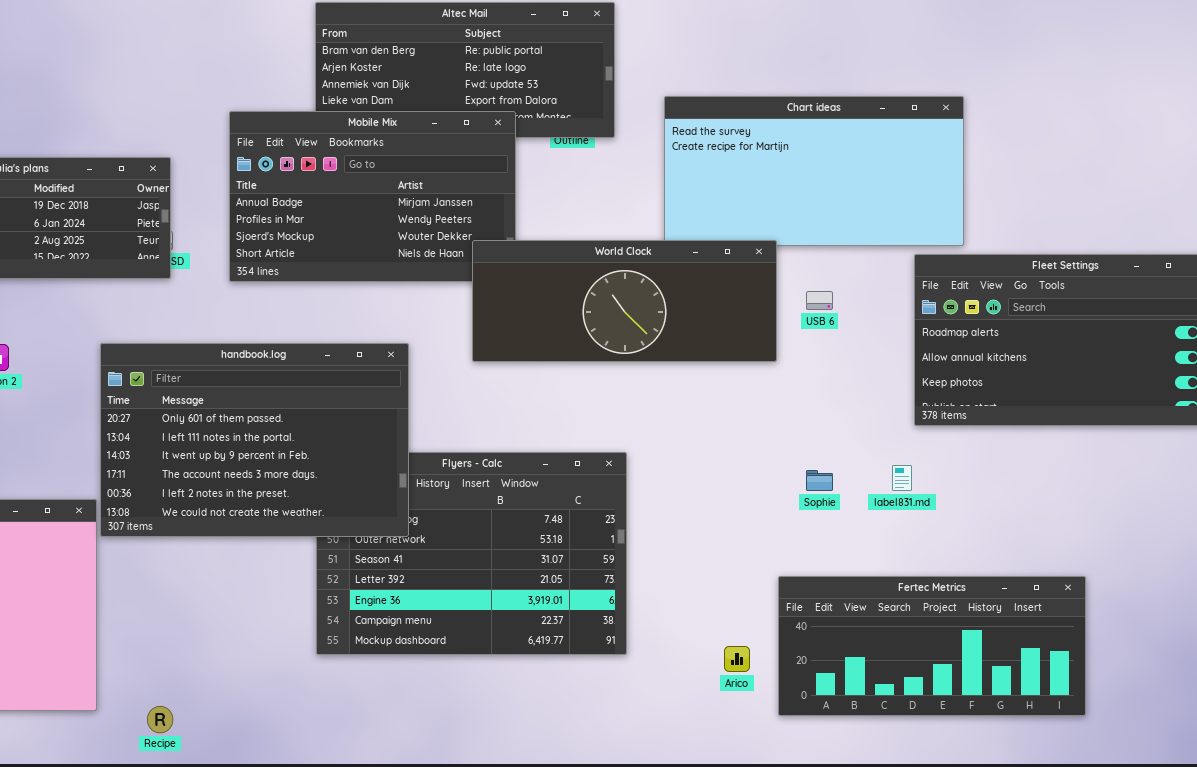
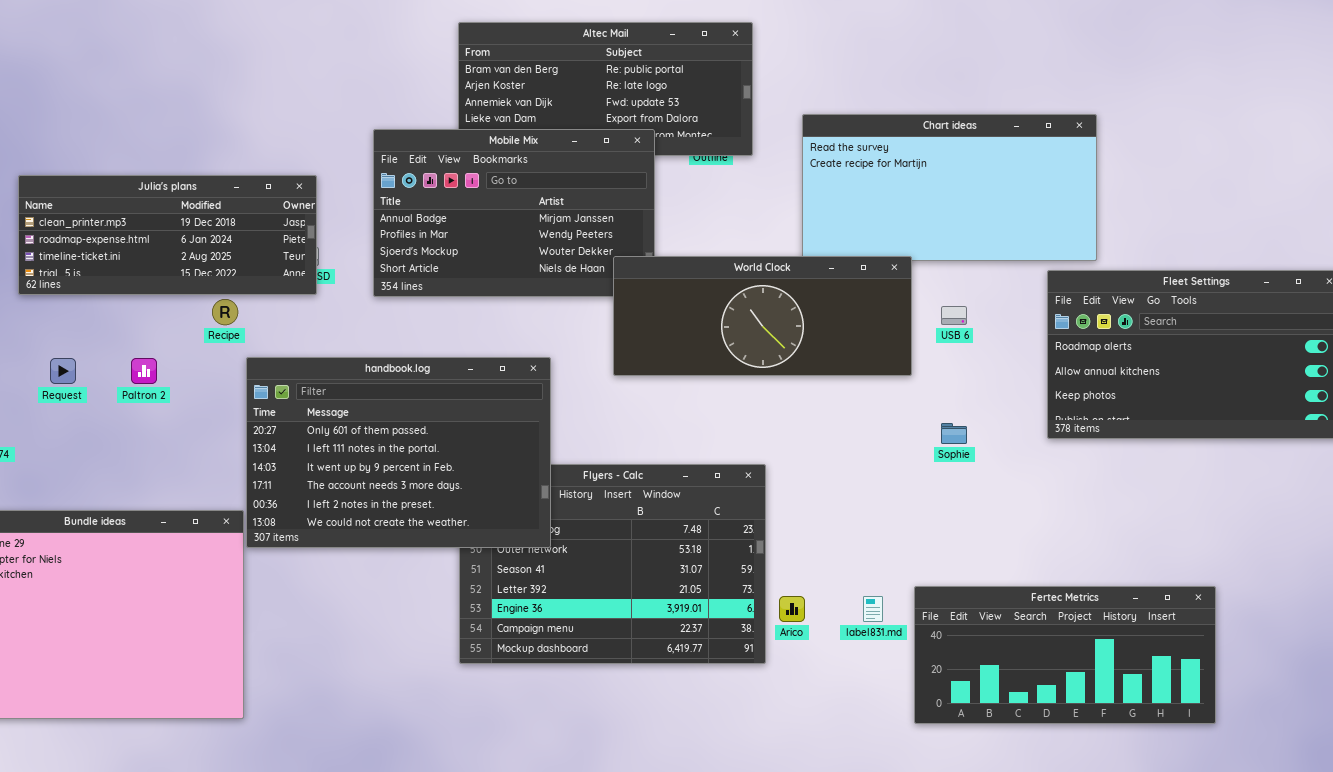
label831.md: [892,465,912,491] -> [863,596,883,622], moved
Sophie: [806,470,833,491] -> [941,423,967,444], moved
Arico: [724,646,750,672] -> [779,596,805,622], moved
Recipe: [147,706,173,733] -> [212,299,238,325], moved

